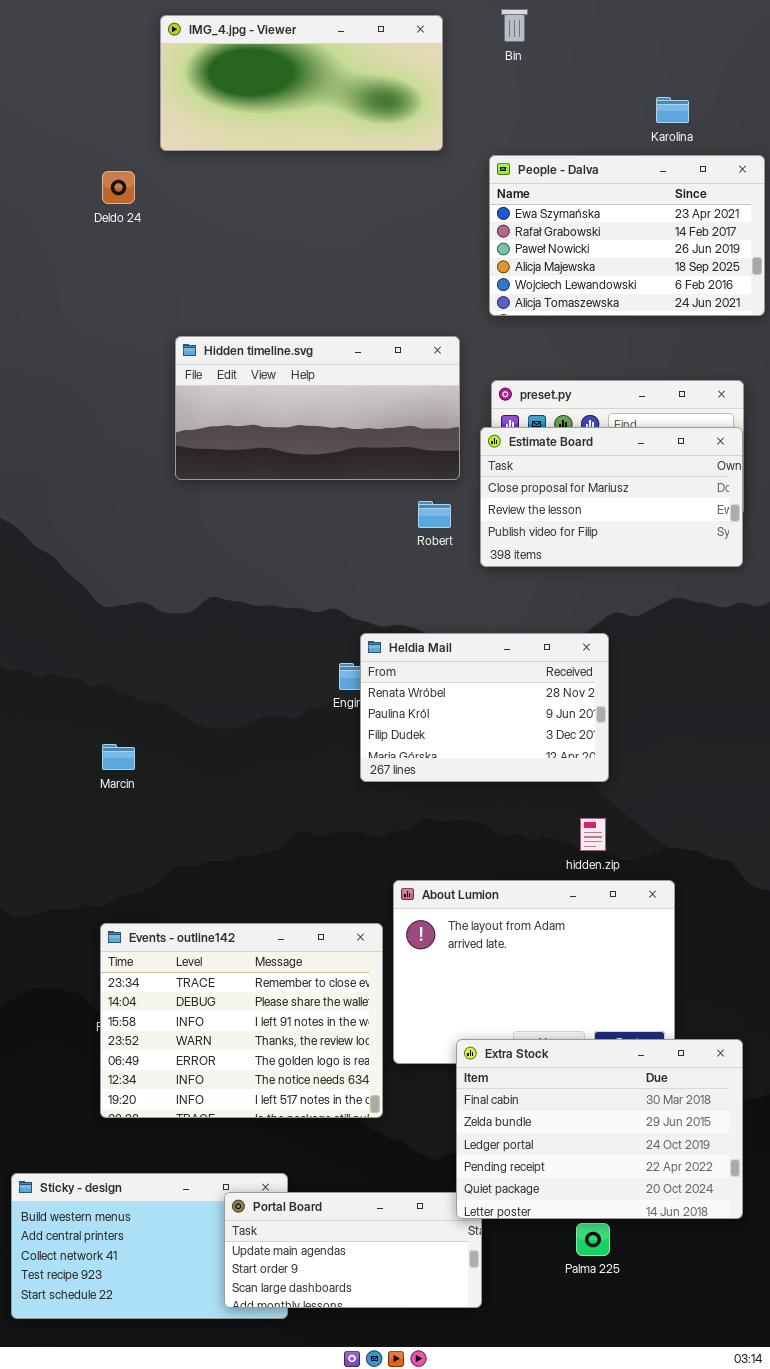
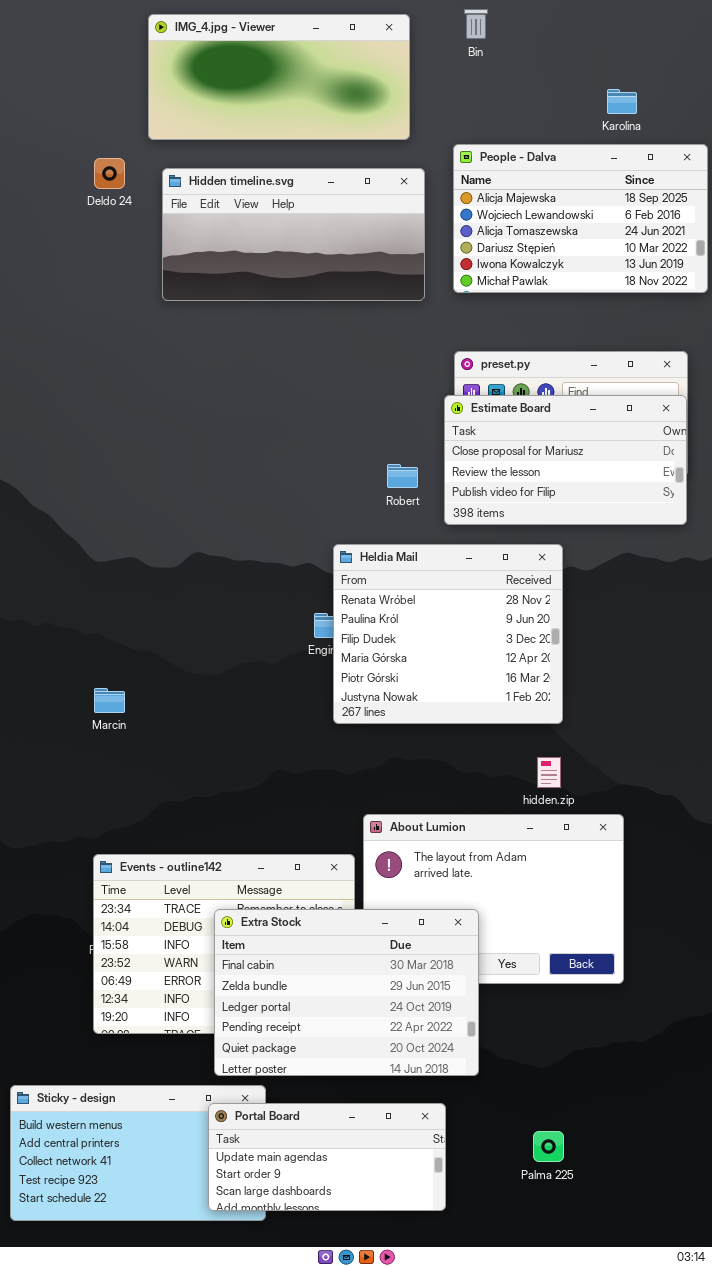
People - Dalva: [489,155,765,316] -> [453,144,708,293], scrolled down 3 rows
Hidden timeline.svg: [175,336,460,480] -> [162,168,425,301], moved
Heldia Mail: [360,633,609,782] -> [333,544,563,724], resized
Extra Stock: [456,1039,743,1219] -> [214,909,479,1076], moved

